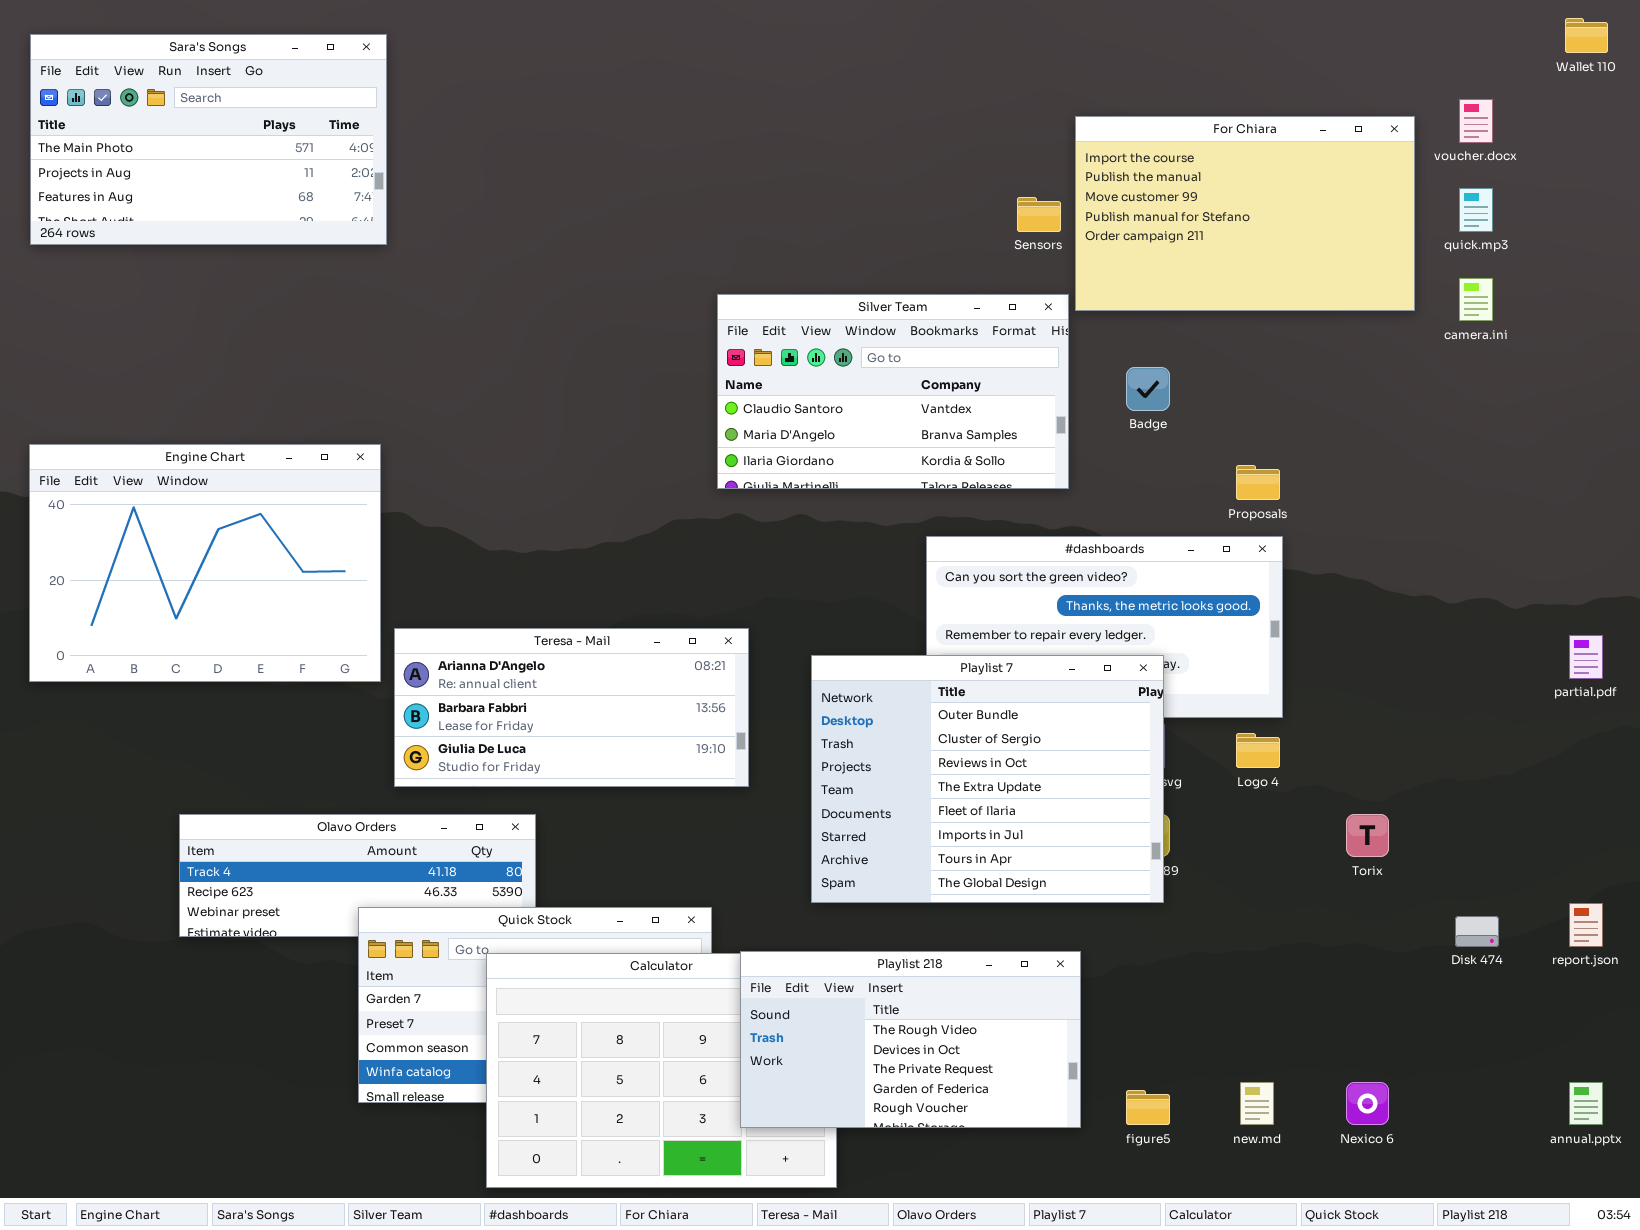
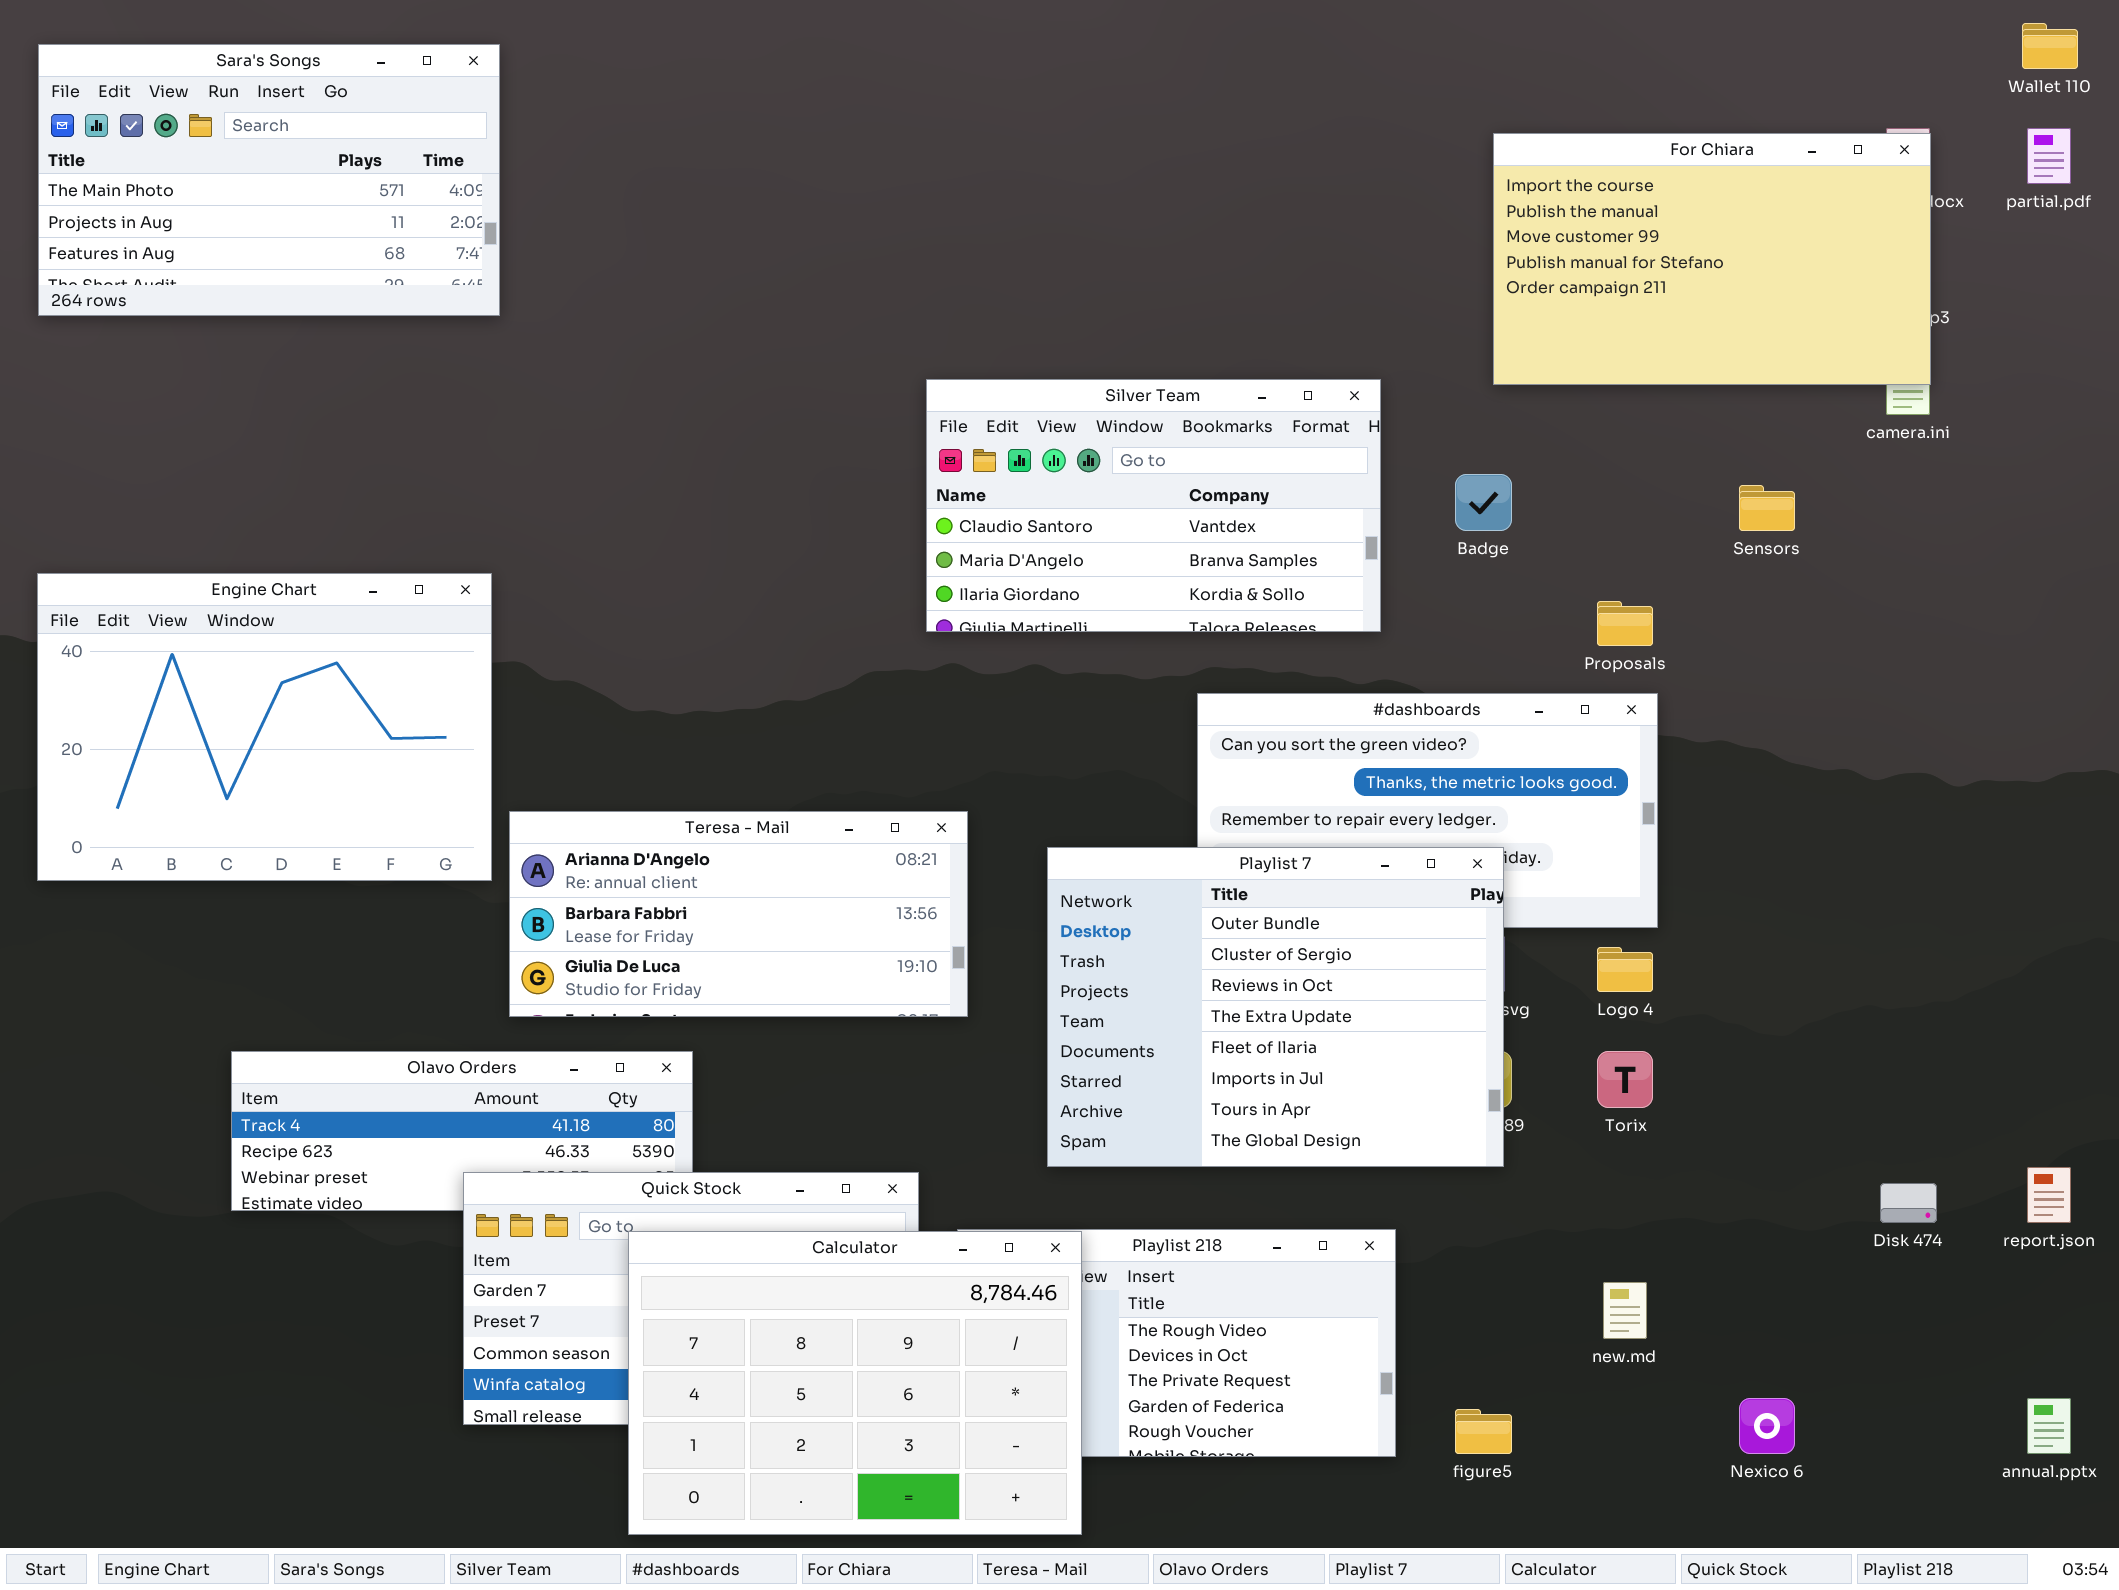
For Chiara: [1075,116,1415,311] -> [1493,133,1931,385], moved
Sensors: [1017,197,1061,232] -> [1739,485,1795,531], moved
partial.pdf: [1569,635,1603,679] -> [2027,128,2071,184], moved
Torix: [1346,814,1389,857] -> [1597,1051,1653,1108], moved
Calculator: [486,953,837,1188] -> [628,1231,1082,1535], raised
new.md: [1240,1082,1274,1125] -> [1603,1282,1647,1339], moved

